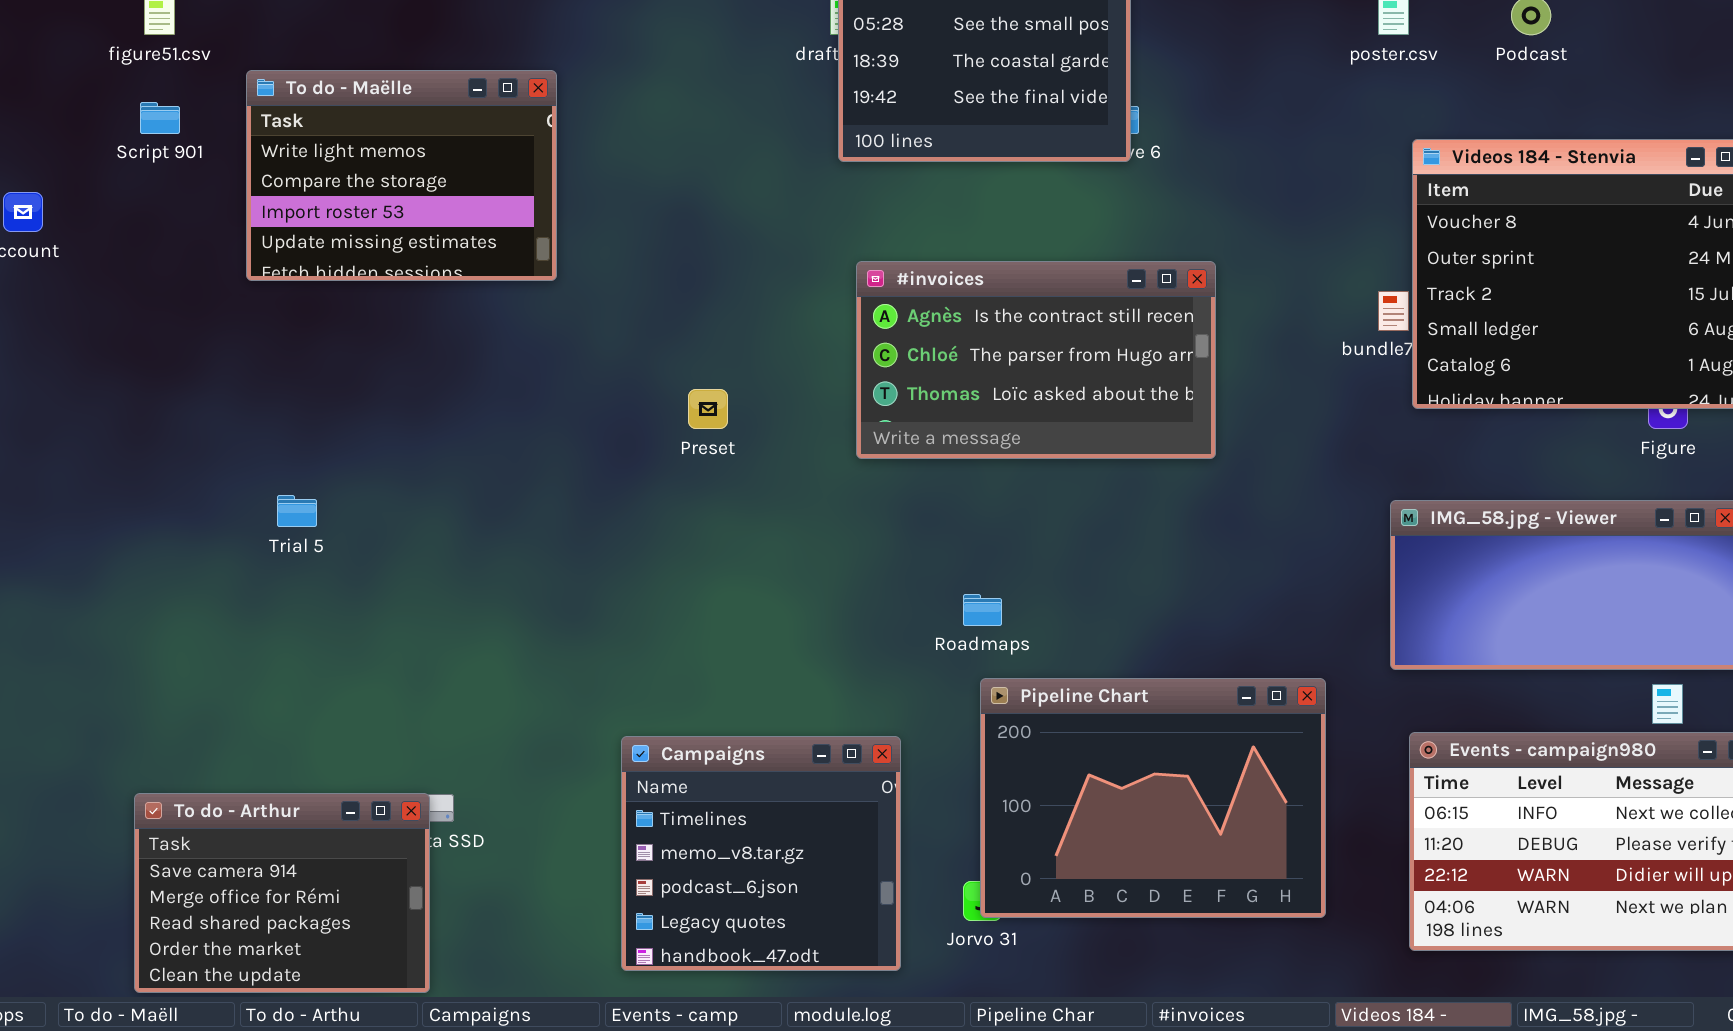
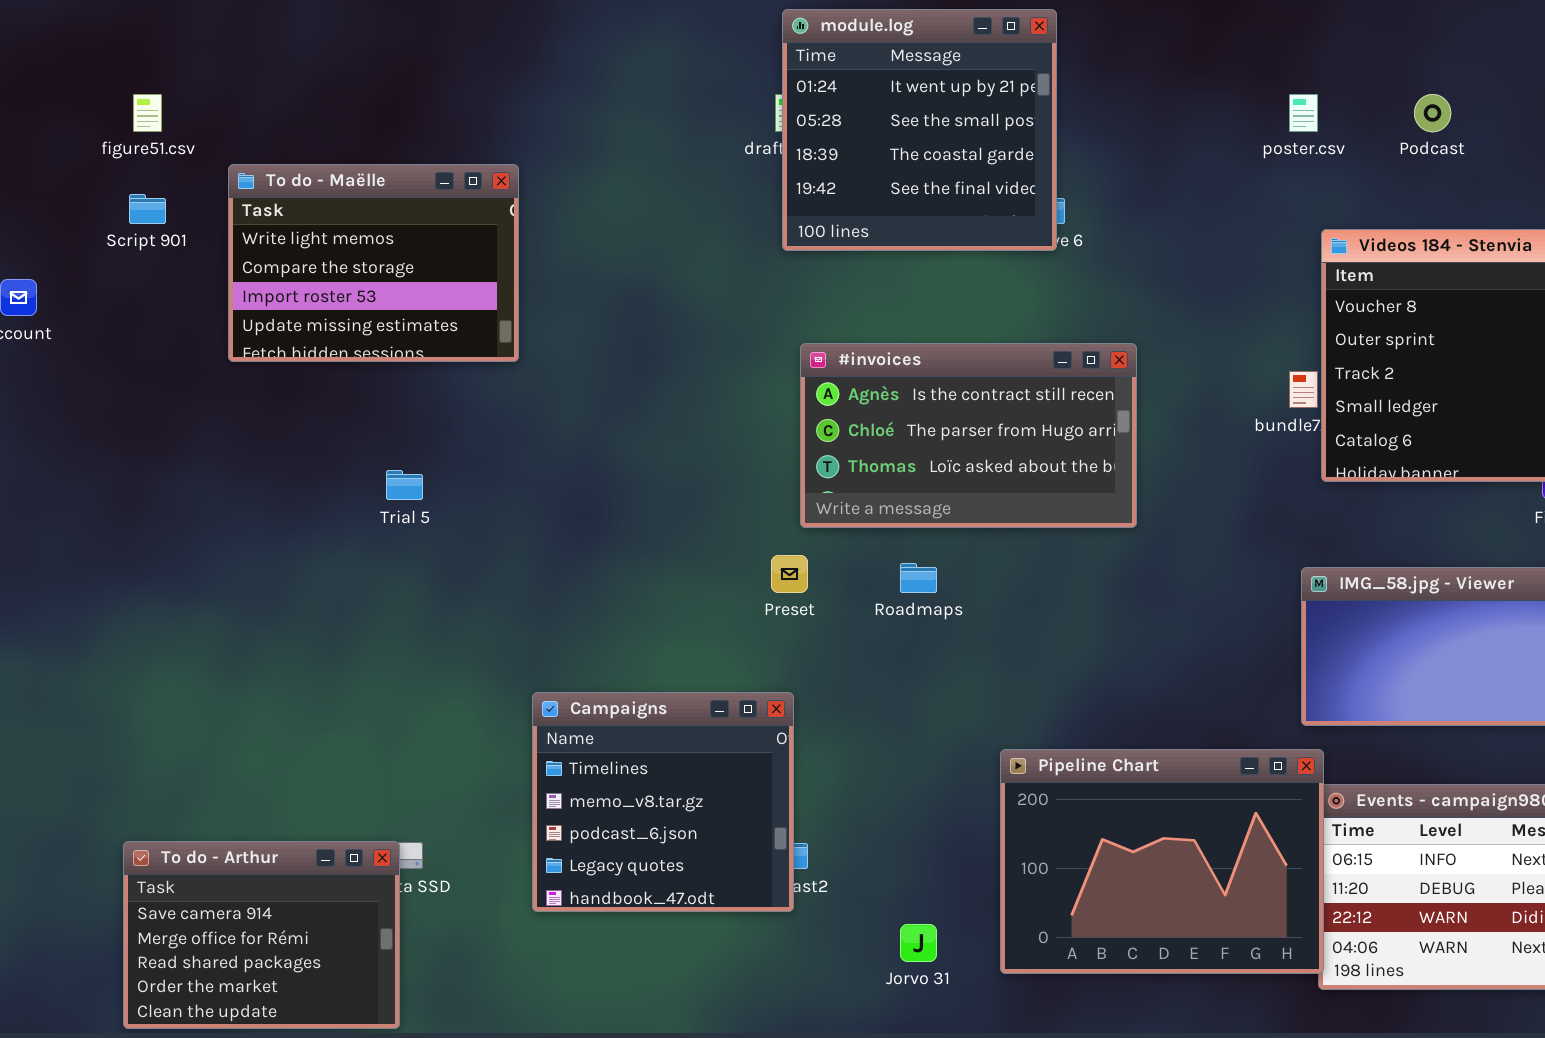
Preset: [688,389,728,429] -> [771,555,808,593], moved
Trial 5: [277,495,317,527] -> [386,470,423,500], moved
Roadmaps: [963,594,1002,626] -> [900,563,937,593], moved
Pipeline Chart: [980,678,1326,918] -> [1000,749,1324,974], moved
Campaigns: [621,736,901,971] -> [532,692,794,912], moved

